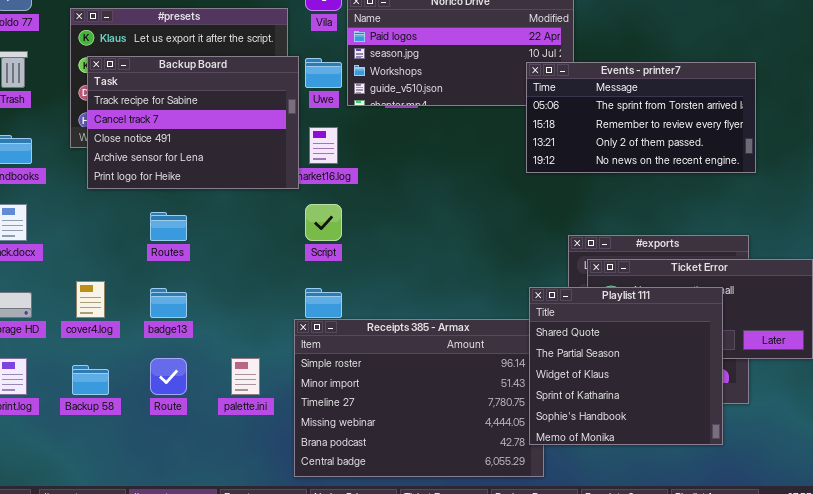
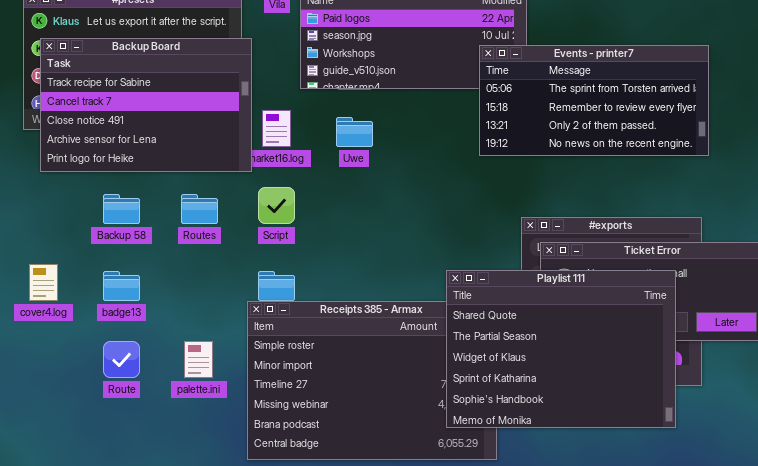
Uwe: [305,58,342,88] -> [336,117,373,147], moved
Routes: [150,212,187,241] -> [181,194,218,224], moved
Playlist 111: [529,287,723,445] -> [446,270,676,428], resized
Backup 58: [72,365,109,395] -> [103,194,140,224], moved

